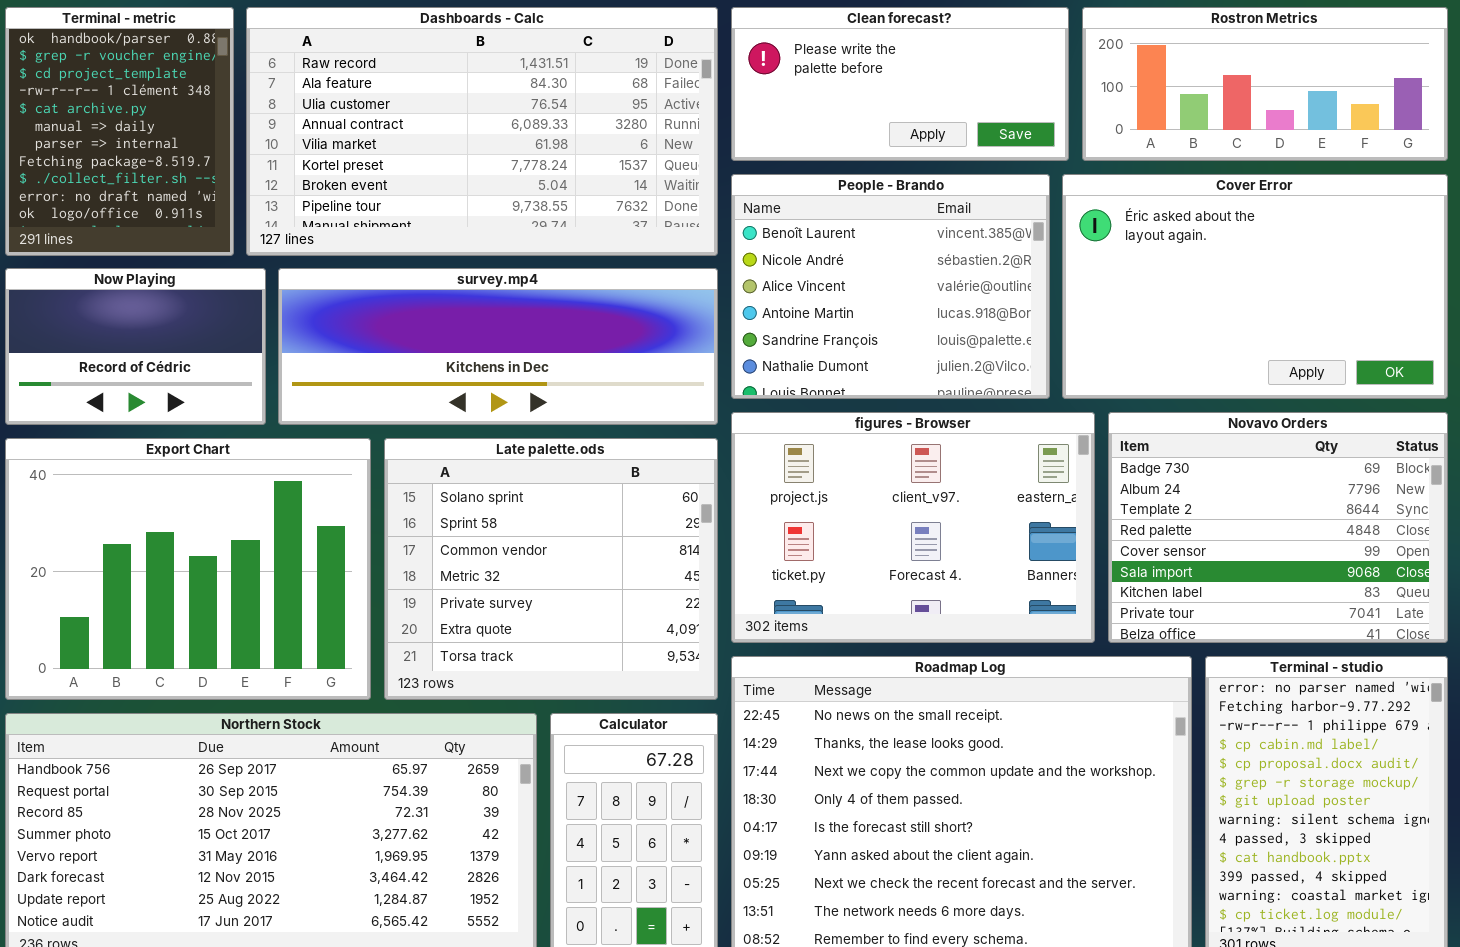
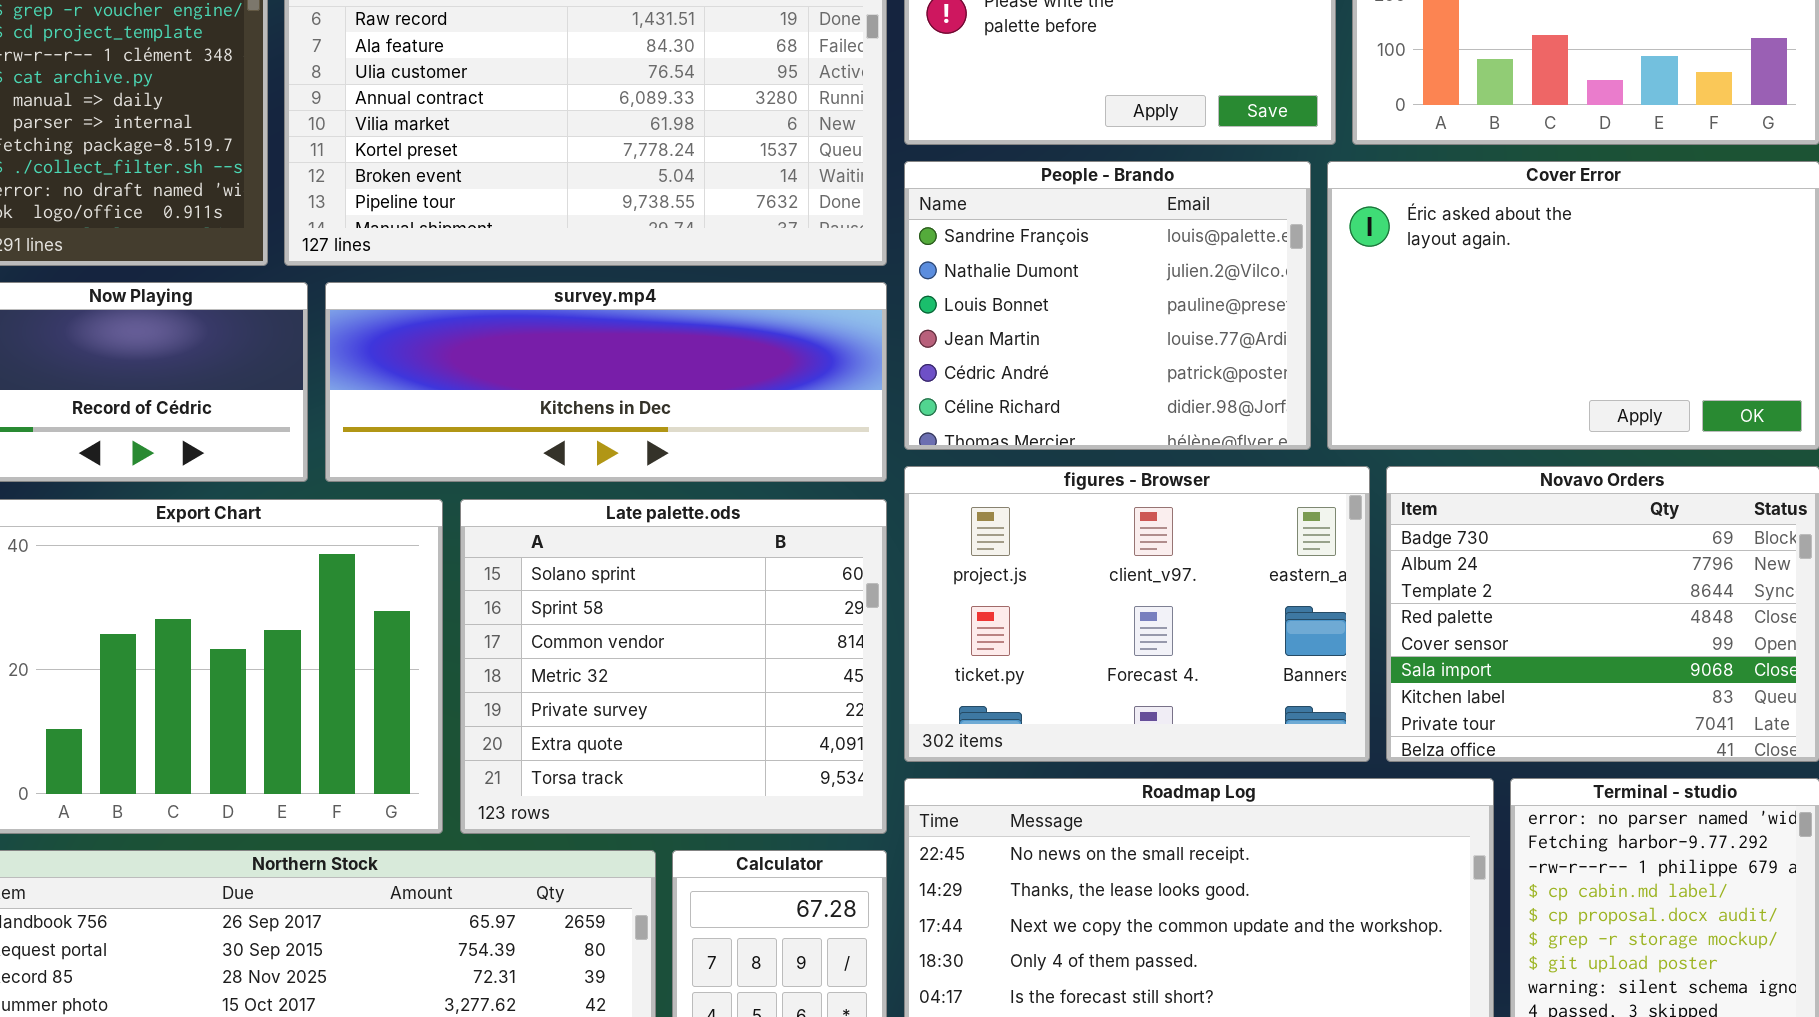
People - Brando: [731,174,1050,399] -> [904,161,1311,450], scrolled down 4 rows

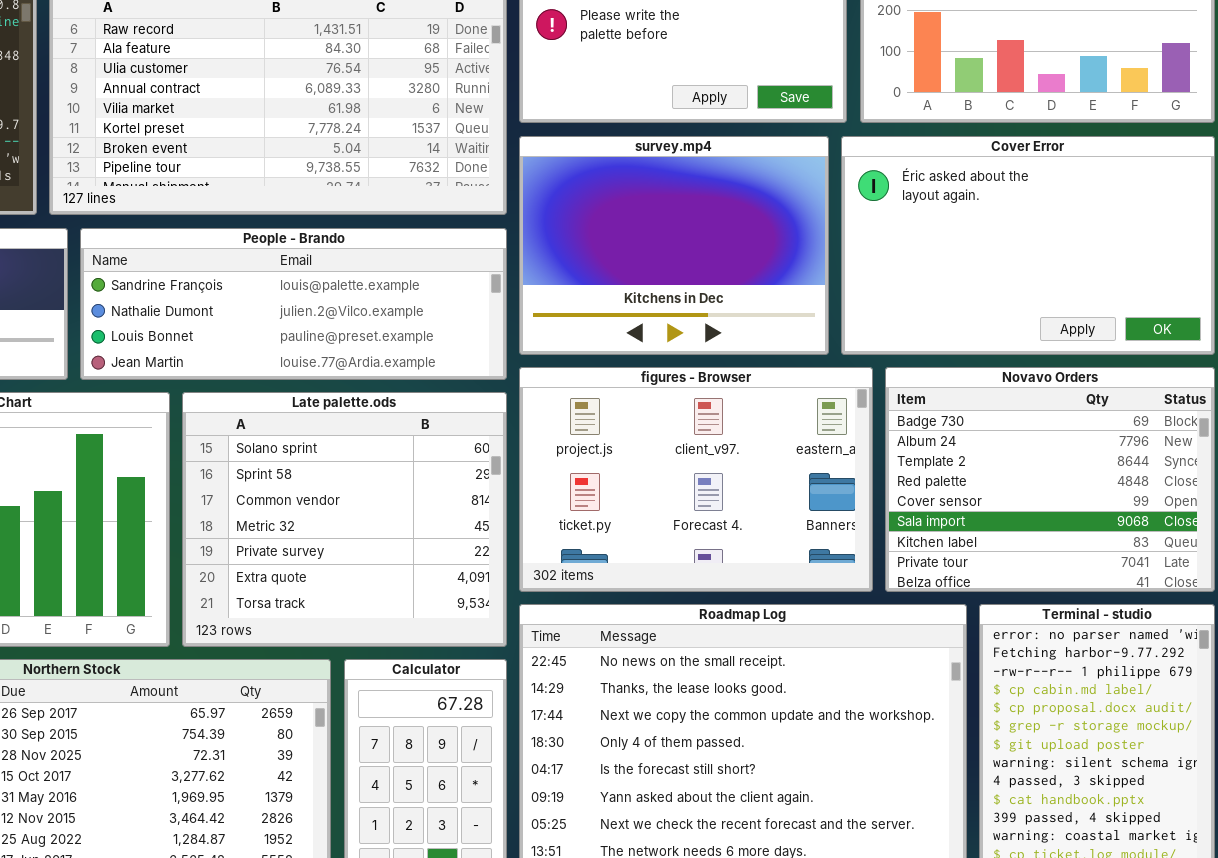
People - Brando: [904,161,1311,450] -> [80,228,507,380], moved, resized
survey.mp4: [325,282,887,482] -> [519,136,829,355], moved, resized

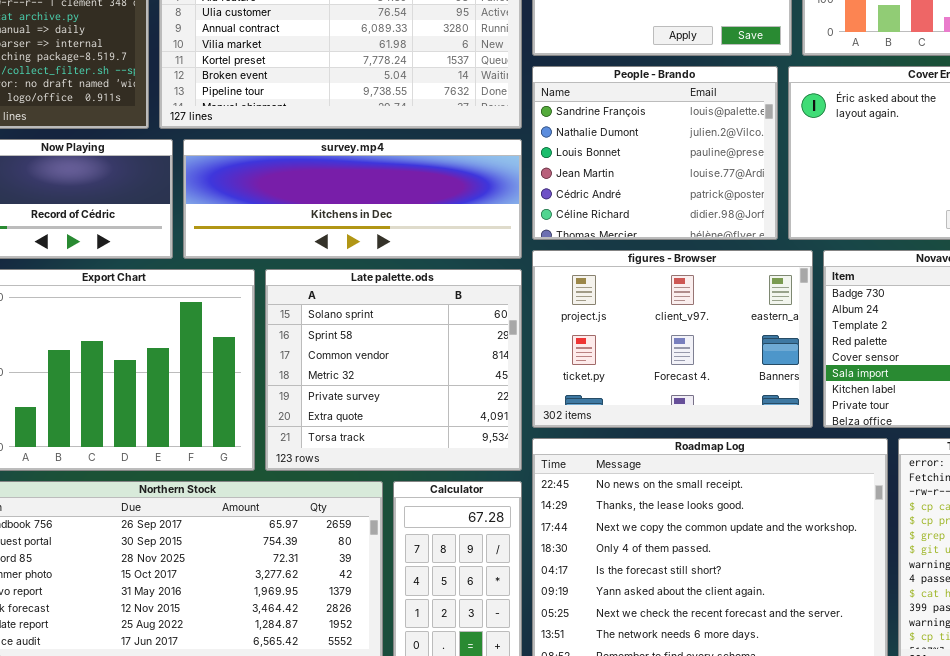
survey.mp4: [519,136,829,355] -> [183,139,522,259], moved, resized
People - Brando: [80,228,507,380] -> [532,66,778,240], moved, resized

